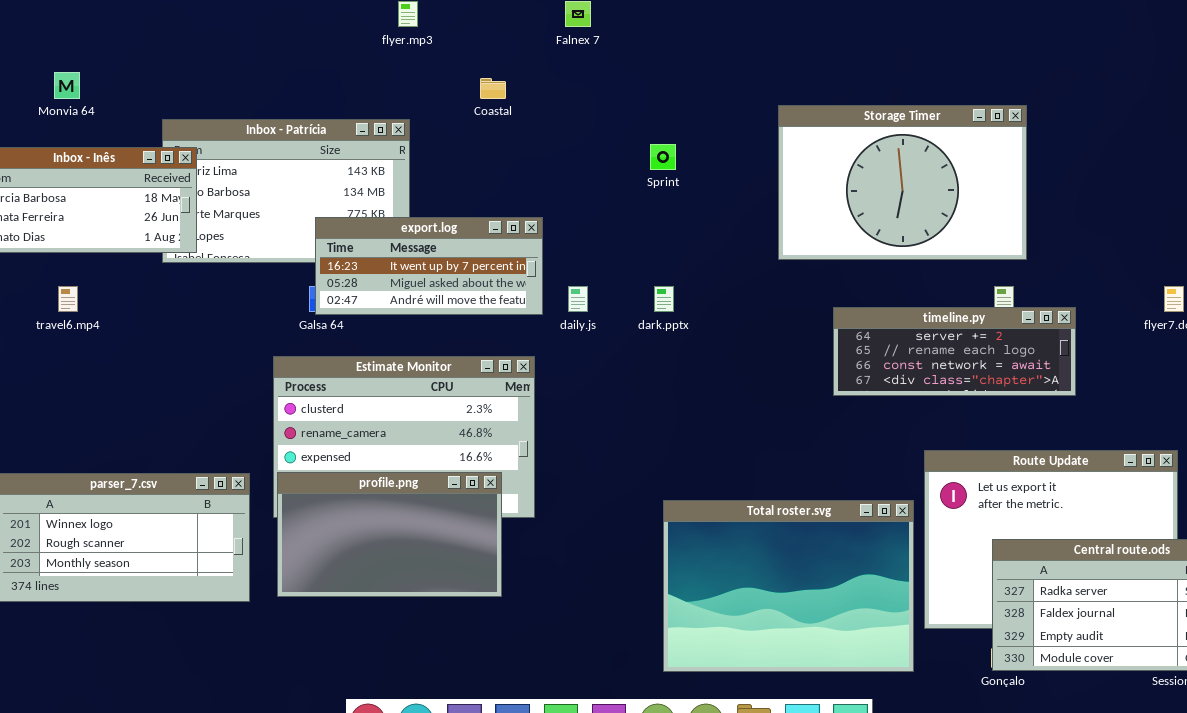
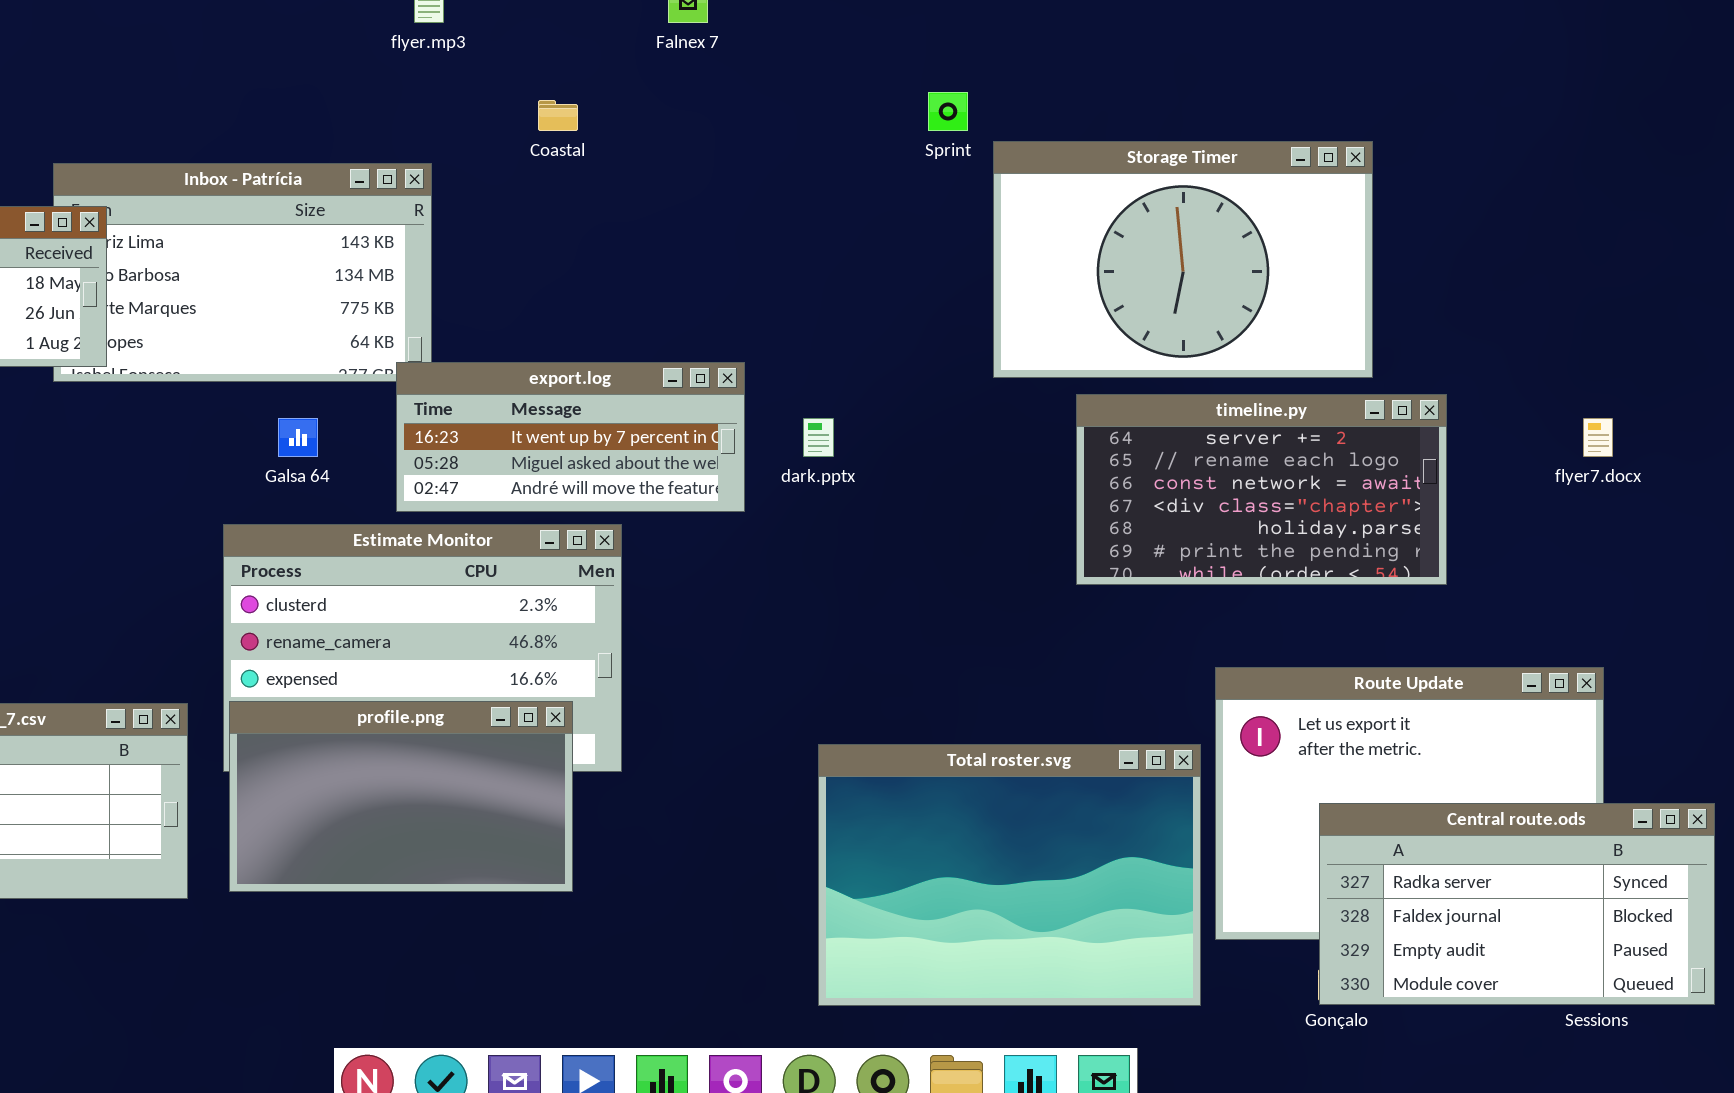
Sprint: [650,144,676,170] -> [928,92,968,131], moved
export.log: [315,217,543,315] -> [396,362,745,512], moved
timeline.py: [833,307,1076,396] -> [1076,394,1447,585], resized

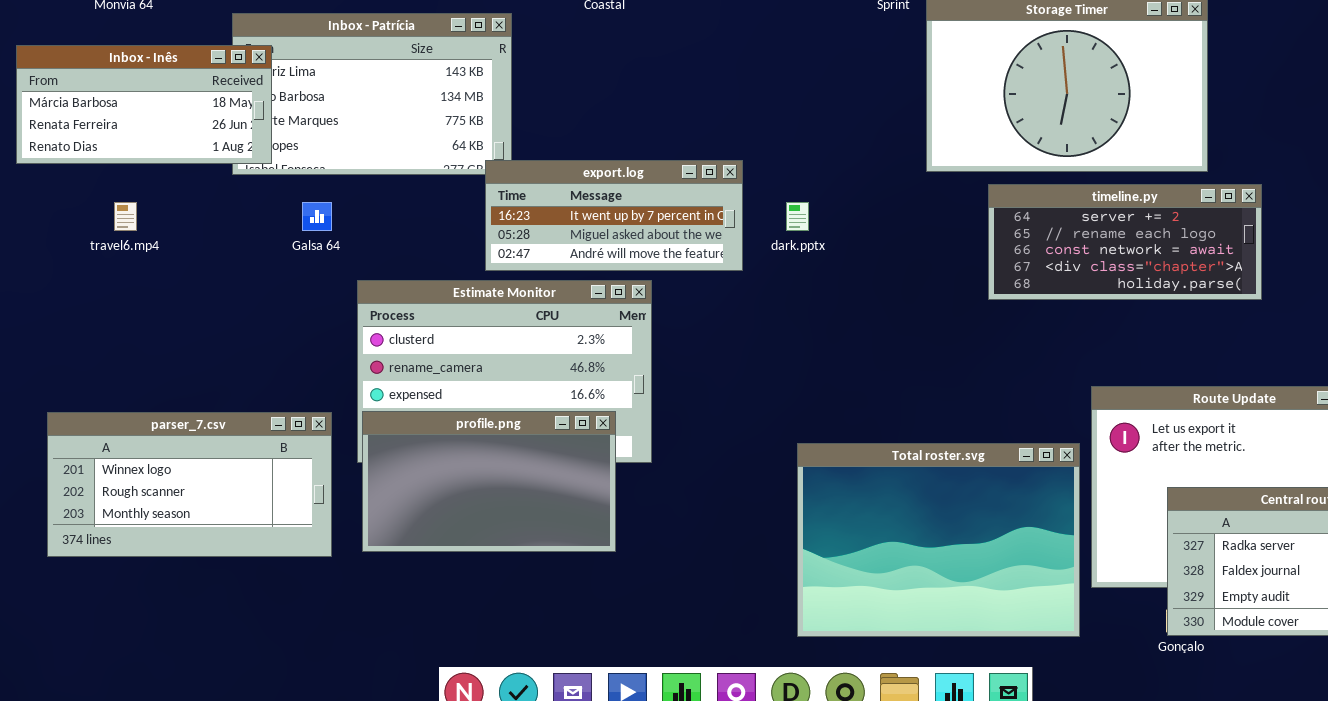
timeline.py: [1076,394,1447,585] -> [988,184,1262,300], resized
Galsa 64: [278,418,318,457] -> [302,202,332,231], moved

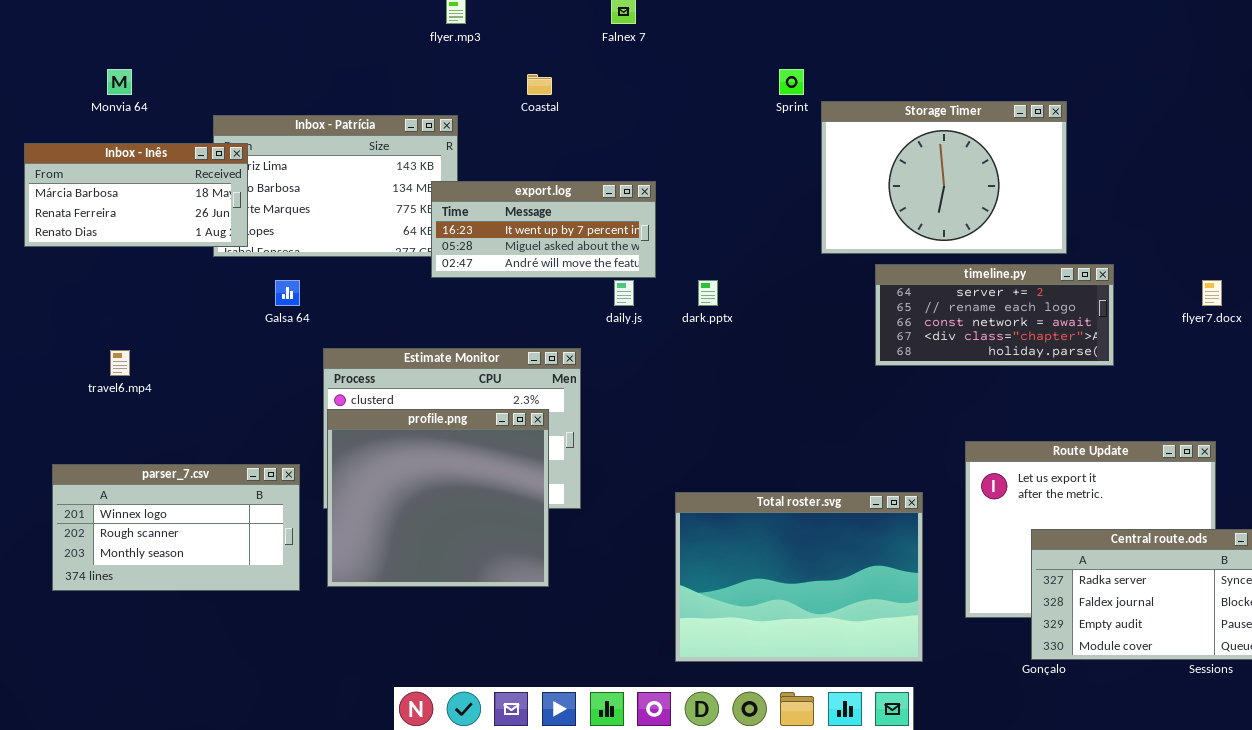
export.log: [485,160,743,271] -> [431,181,656,278], moved
travel6.mp4: [114,202,137,231] -> [110,350,130,376], moved
profile.png: [362,411,616,552] -> [327,409,549,587], resized
Total roster.svg: [797,443,1080,637] -> [675,492,923,662], moved

